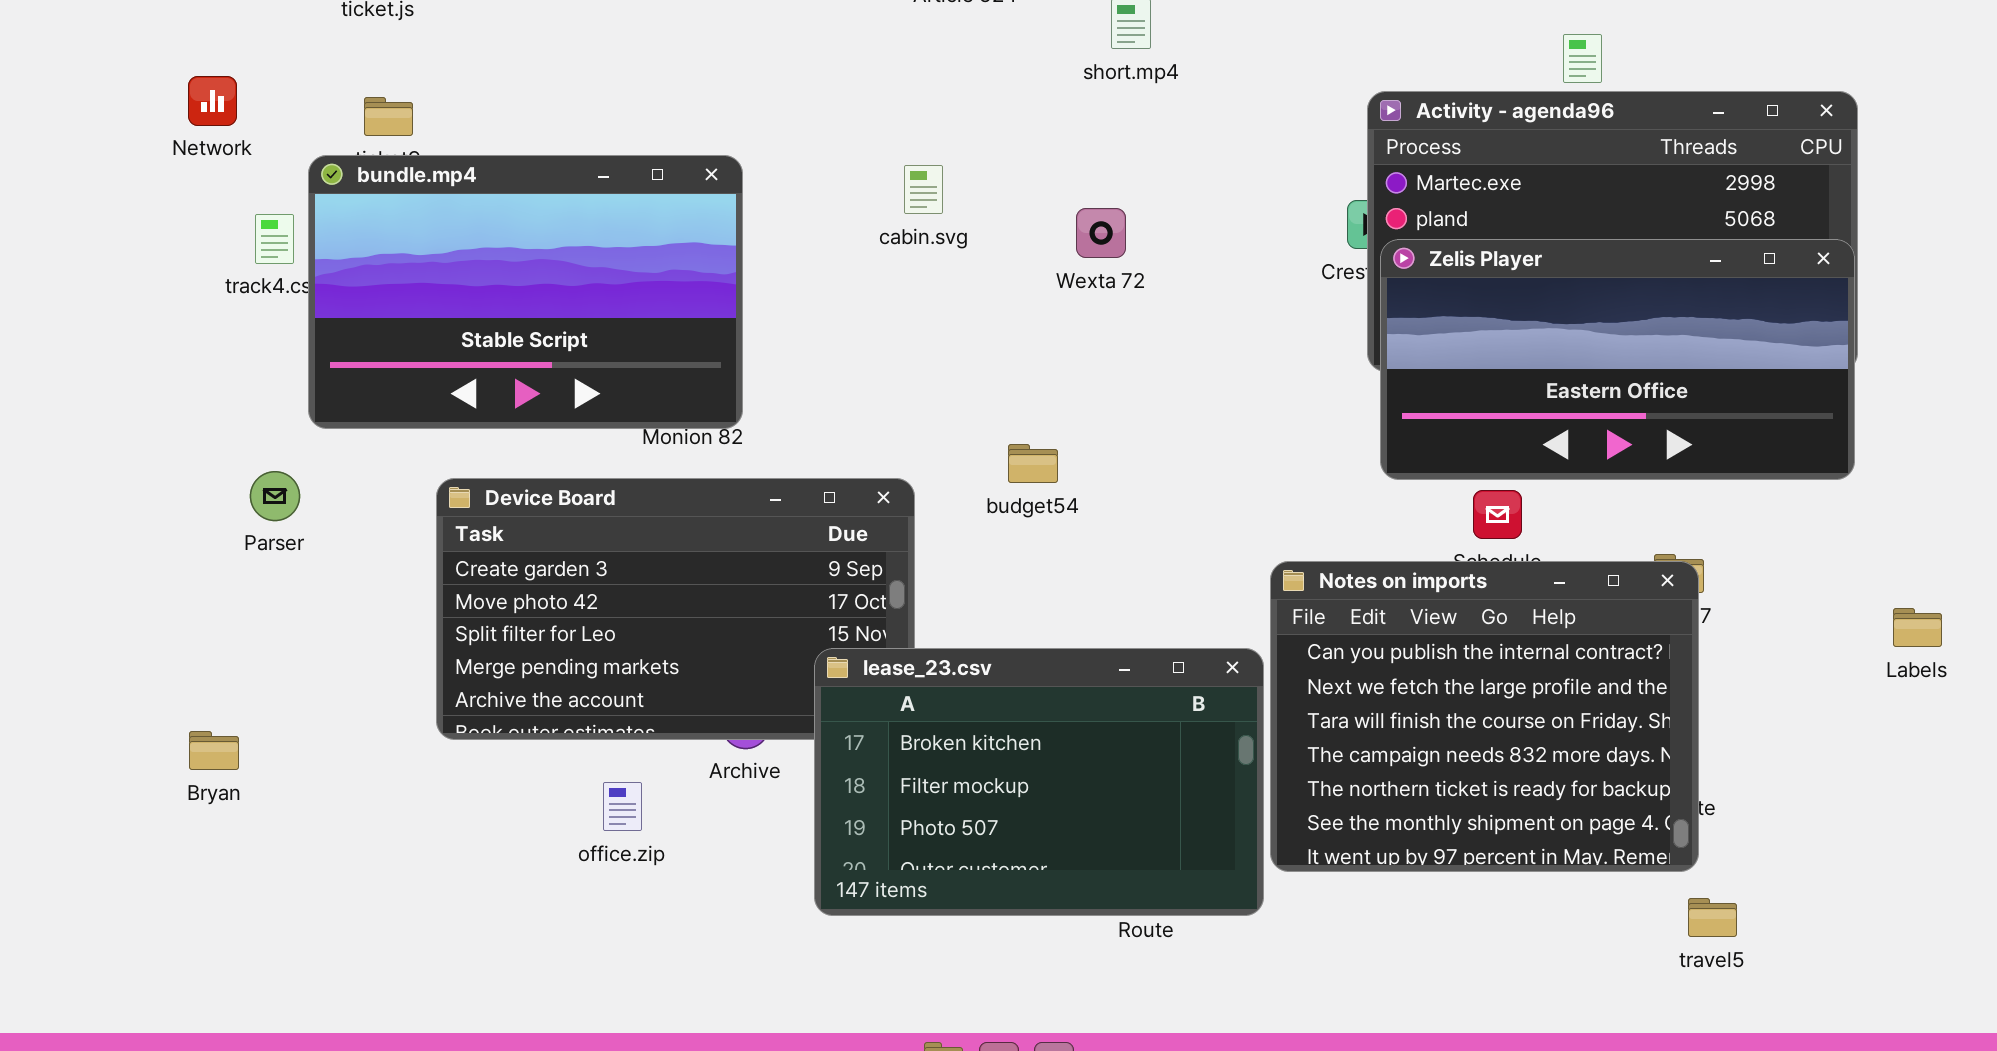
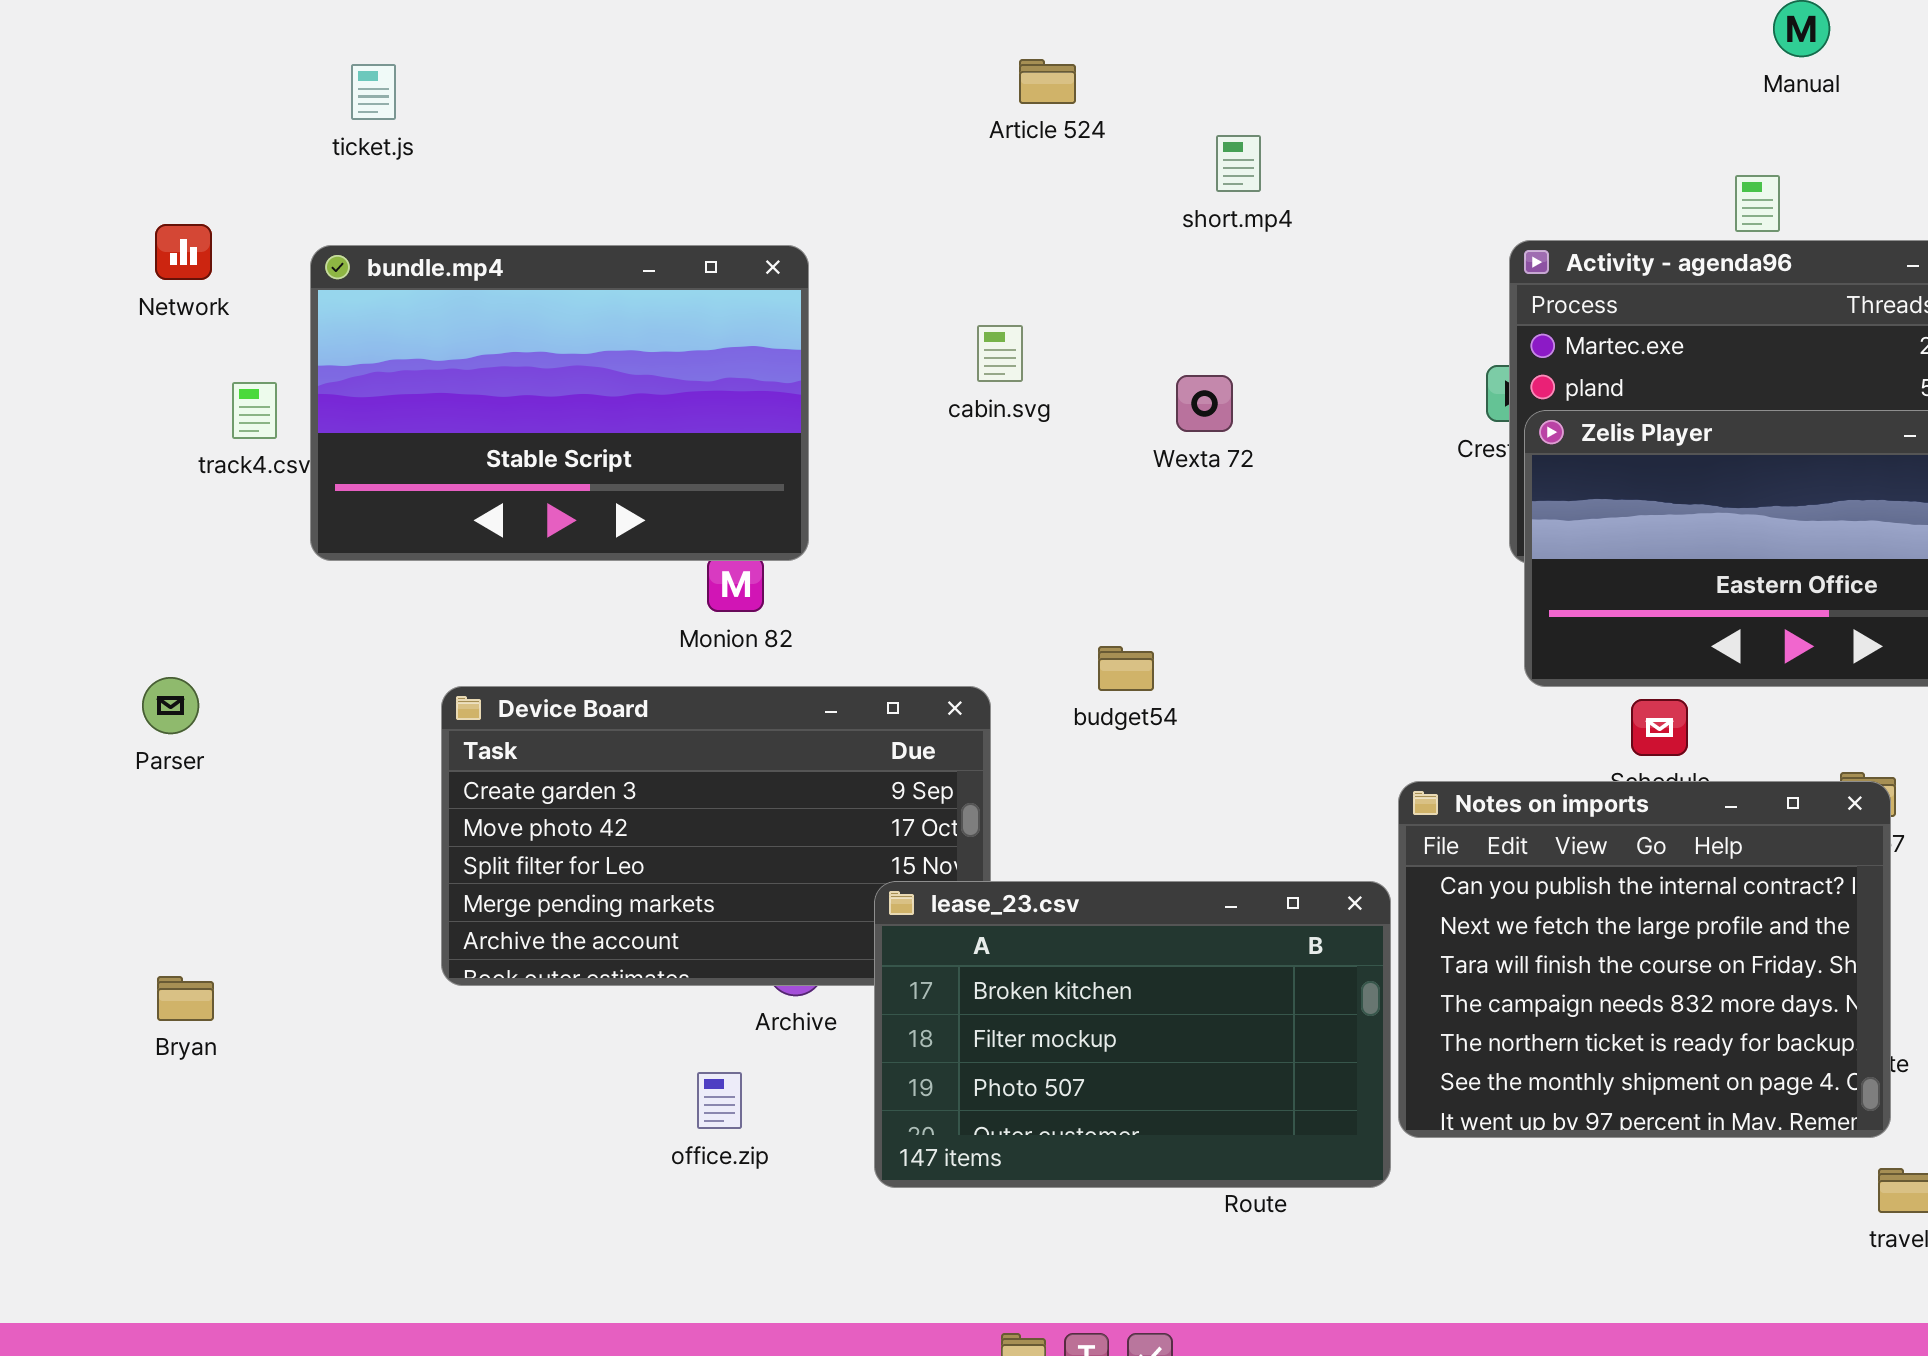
bundle.mp4: [308,155,743,429] -> [310,245,809,561], moved
Parser: [250,471,300,521] -> [142,677,199,734], moved
office.zip: [603,782,642,831] -> [697,1072,742,1129], moved

